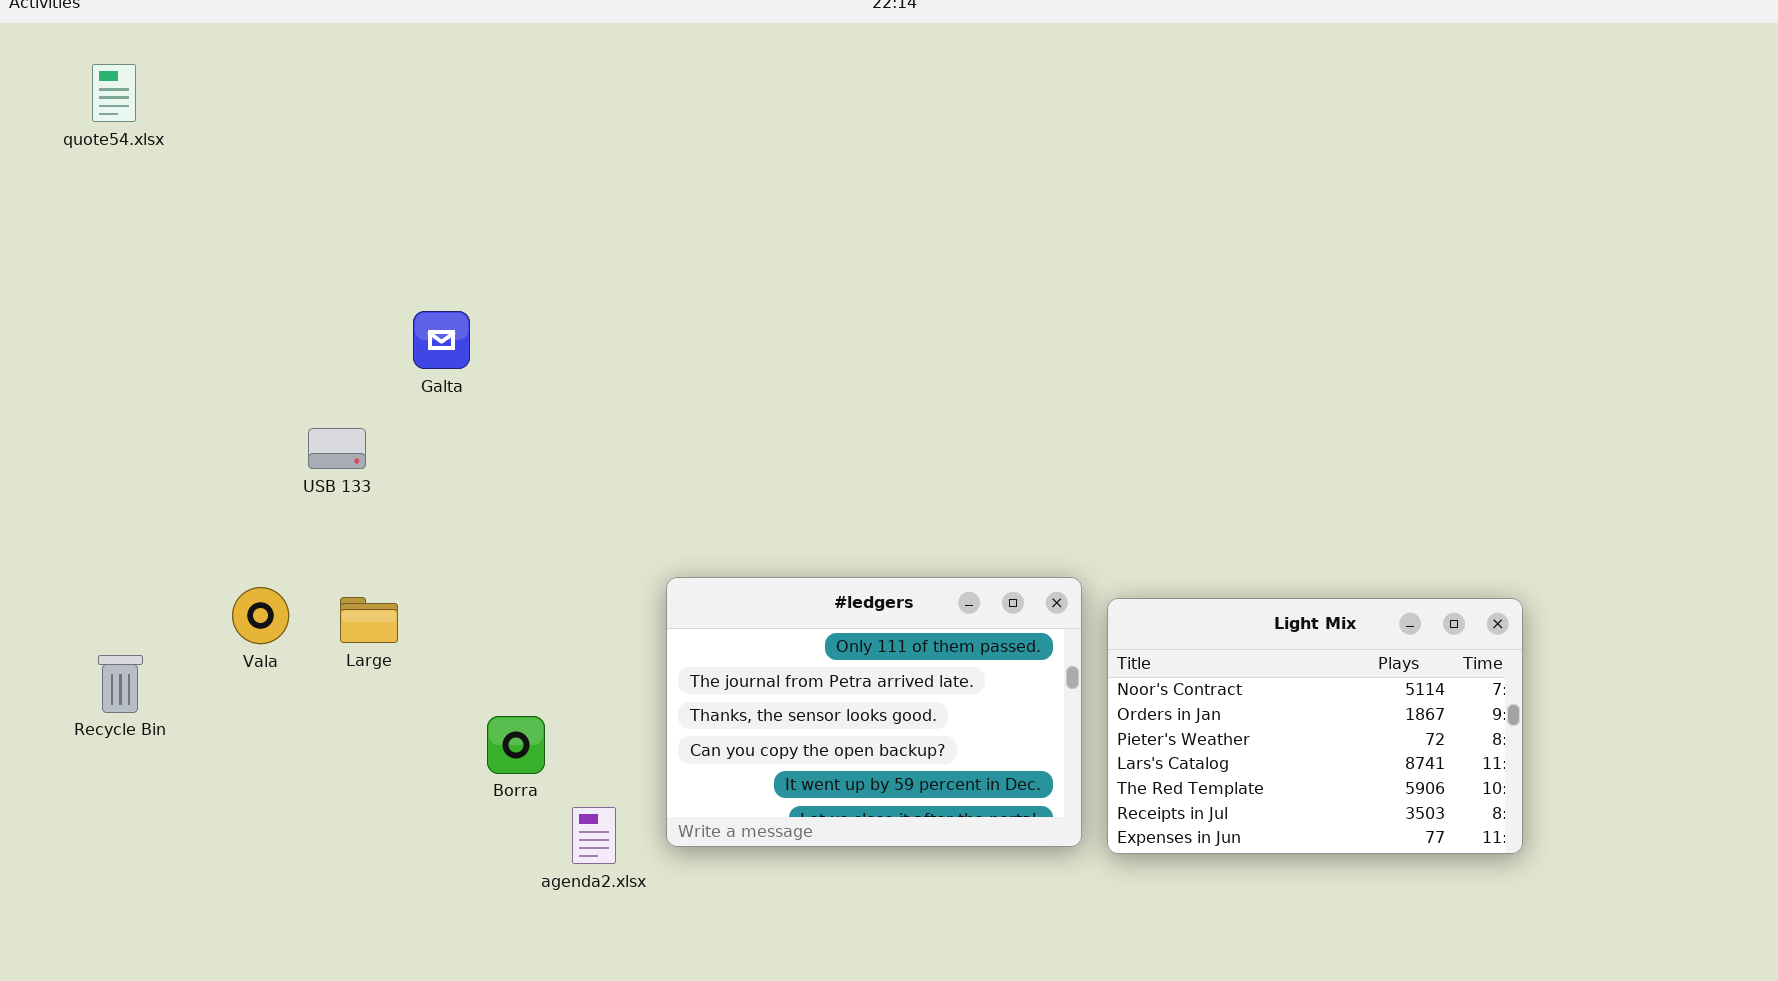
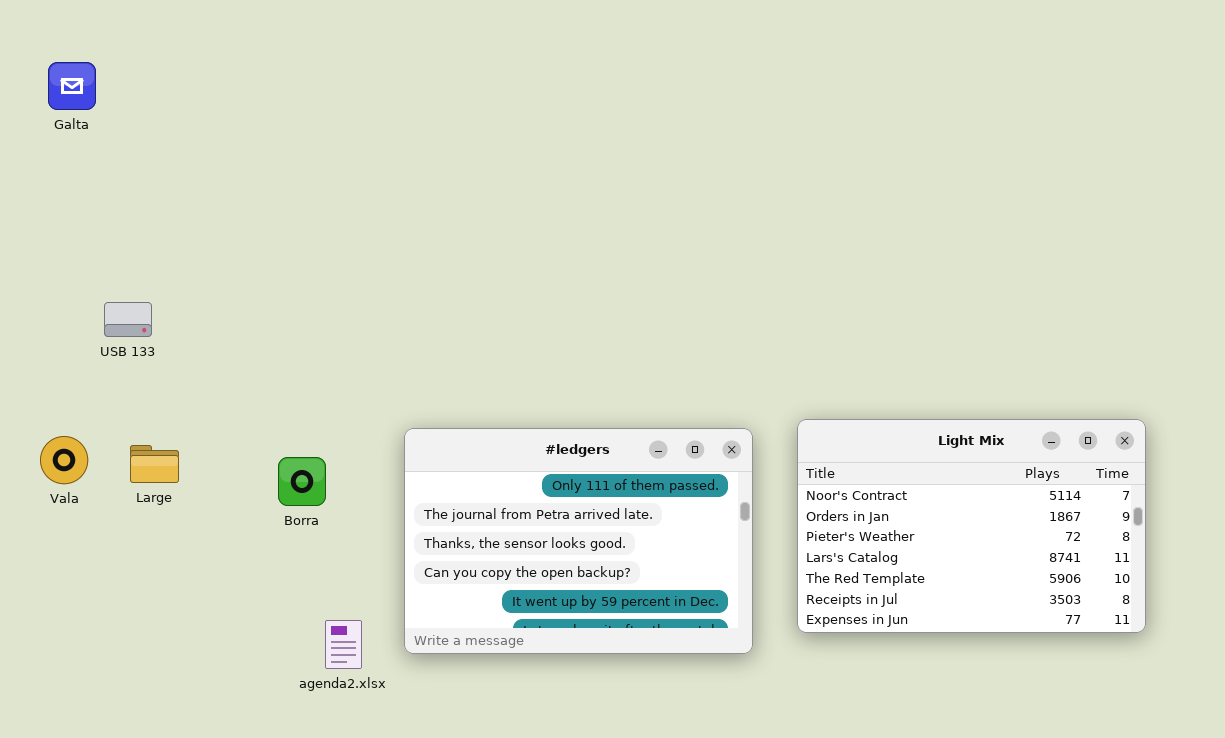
Galta: [413,311,470,369] -> [48,62,96,110], moved
Light Mix: [1107,598,1523,854] -> [797,419,1146,633], moved
Borra: [487,716,545,774] -> [278,457,326,506], moved

